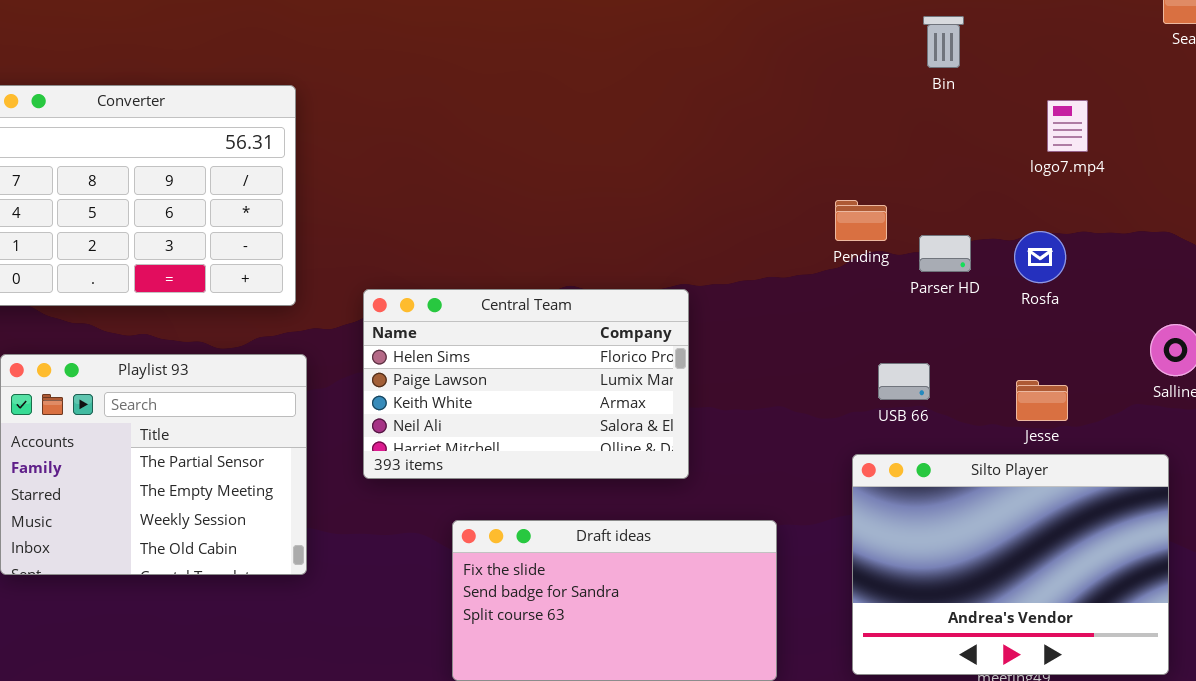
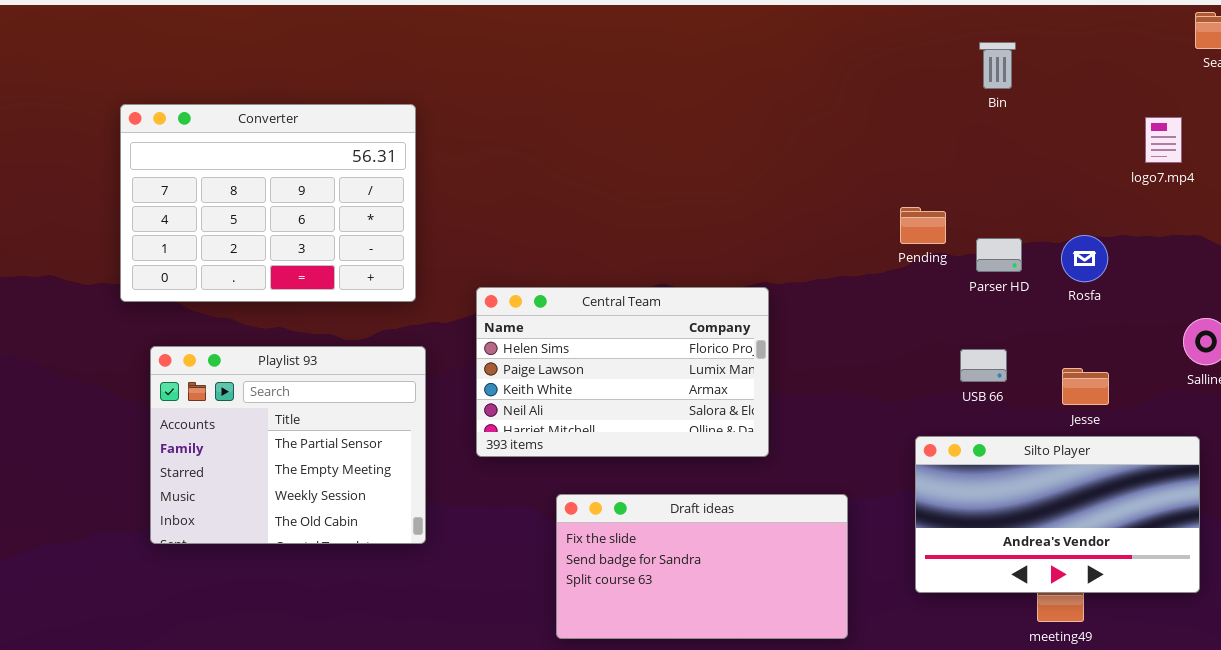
logo7.mp4: [1047,100,1088,152] -> [1145,117,1182,163], moved
USB 66: [878,363,930,400] -> [960,349,1007,382], moved
Silto Player: [852,454,1169,675] -> [915,436,1200,593], resized

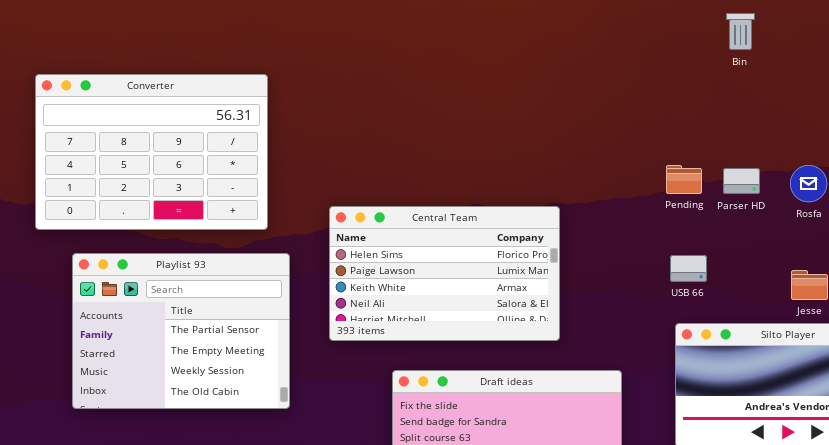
Converter: [120,104,416,302] -> [35,74,268,230], moved
Pending: [900,207,946,244] -> [666,165,702,194], moved
USB 66: [960,349,1007,382] -> [670,255,707,282], moved

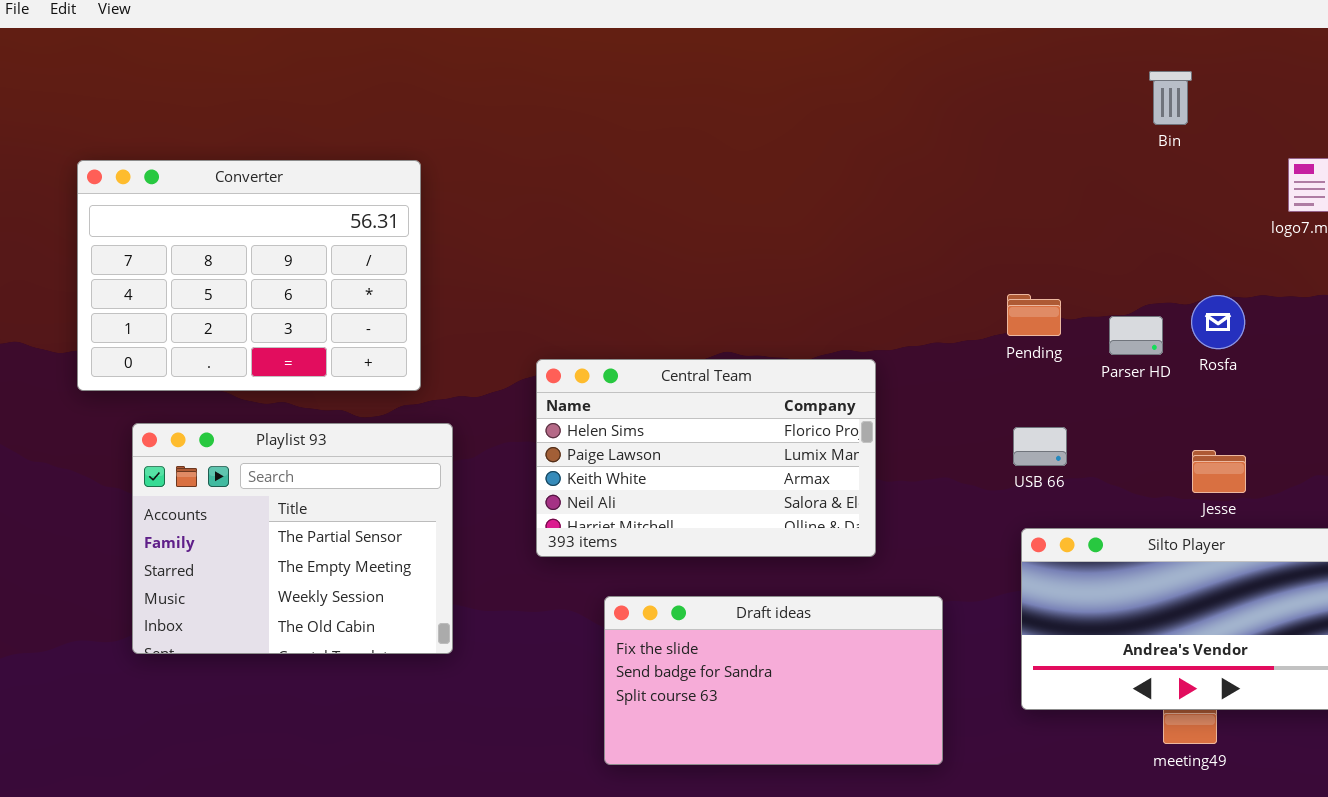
Bin: [726,13,755,50] -> [1149,71,1192,125], moved
Parser HD: [723,168,760,194] -> [1109,316,1163,355], moved
Central Team: [329,206,560,341] -> [536,359,876,557], moved

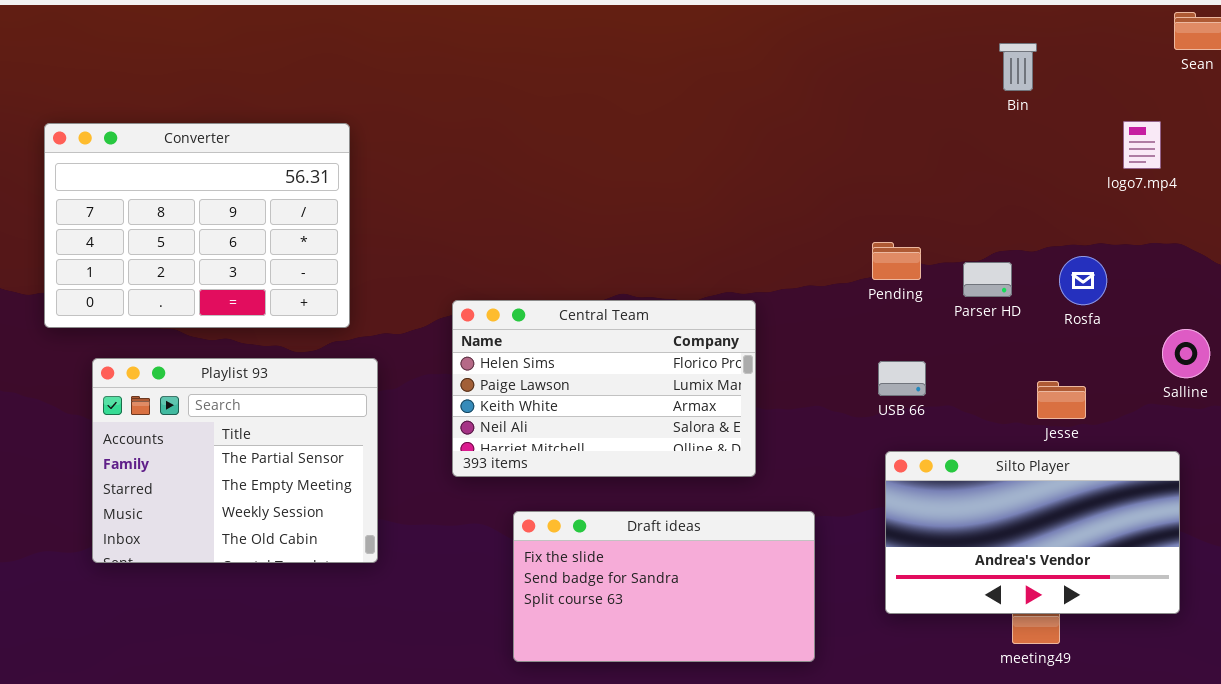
Rosfa: [1191,295,1245,349] -> [1059,256,1107,305], moved

